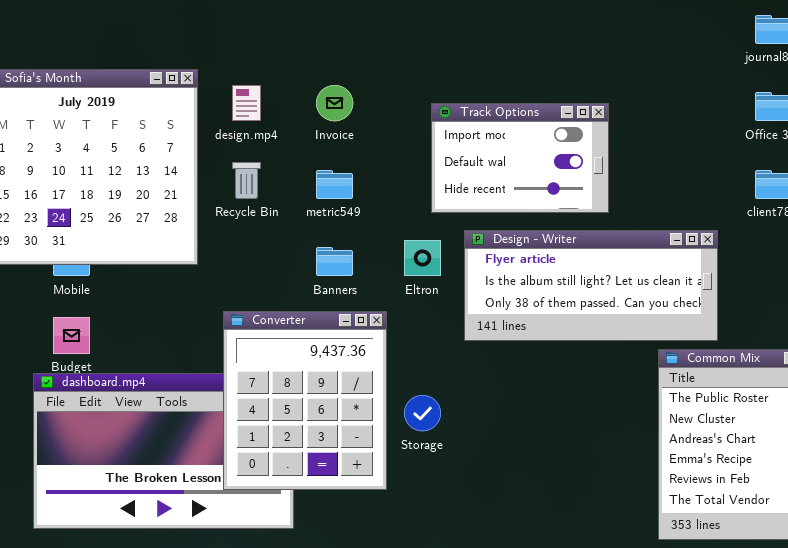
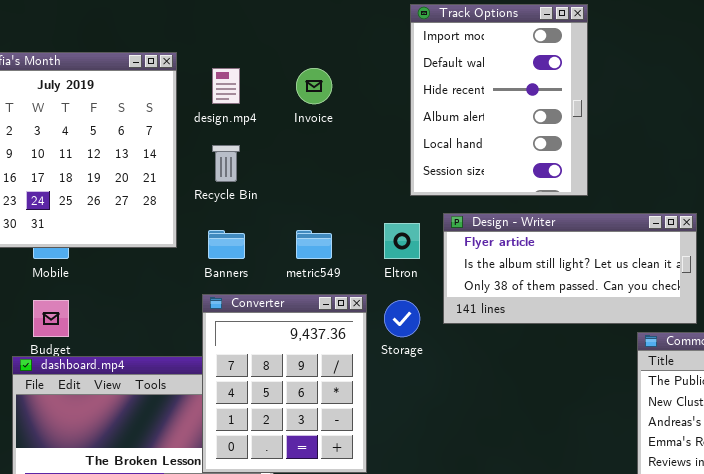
Track Options: [431,103,609,213] -> [410,4,588,196], resized
metric549: [316,170,353,199] -> [296,230,332,259], moved
Banners: [316,247,353,276] -> [208,230,245,259], moved
Storage: [404,395,441,431] -> [384,300,420,337], moved

